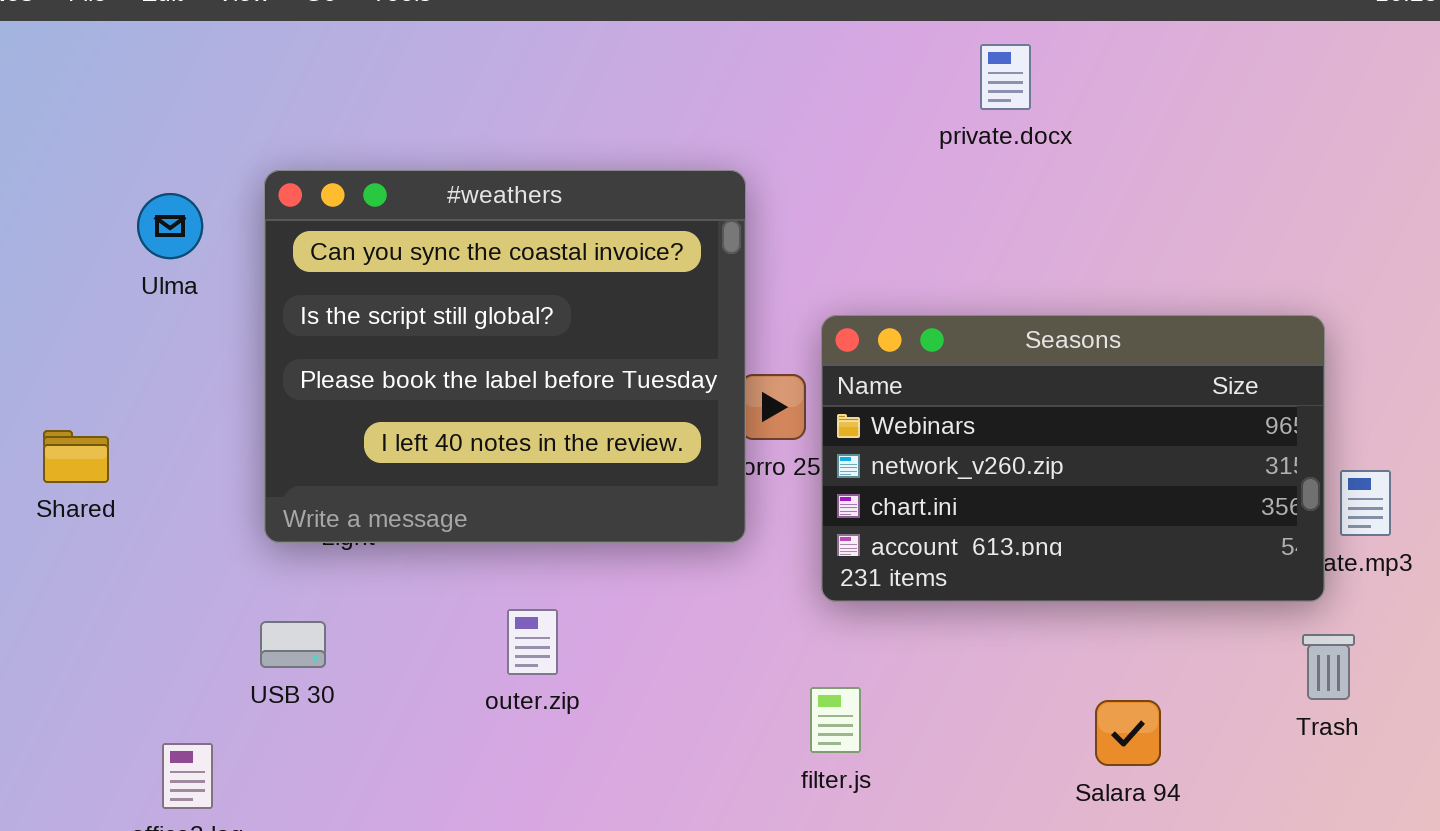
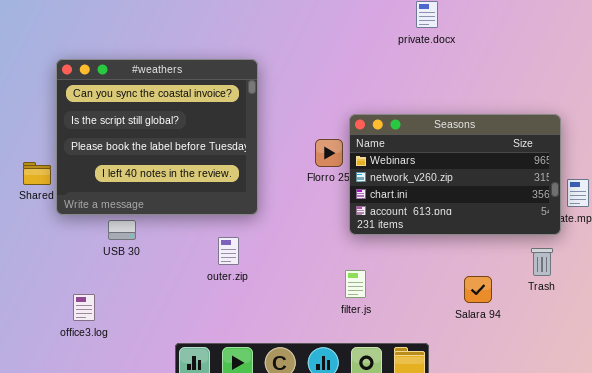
#weathers: [264,170,746,543] -> [56,59,258,215], moved
USB 30: [260,621,326,668] -> [108,220,136,240], moved
Trash: [1302,634,1355,700] -> [531,248,553,276], moved

